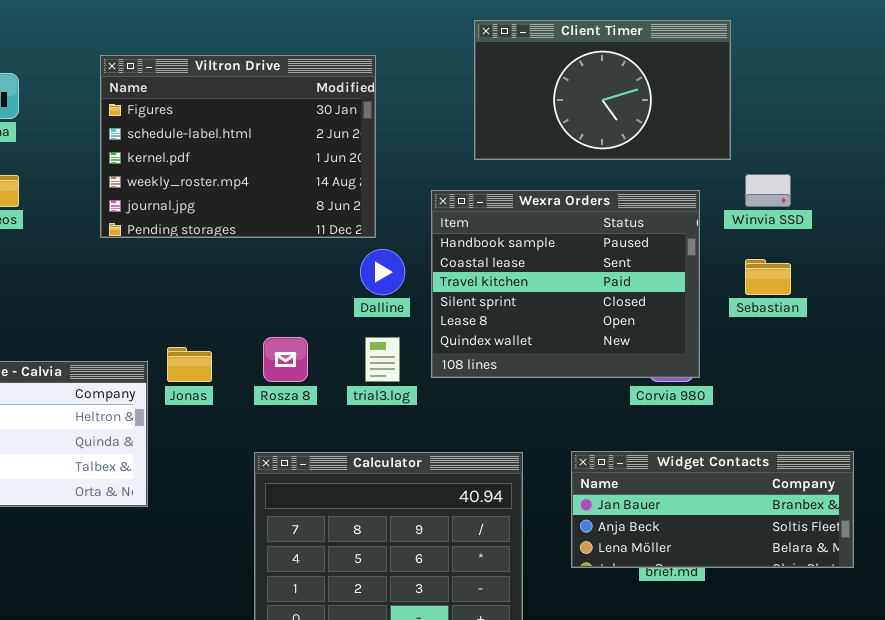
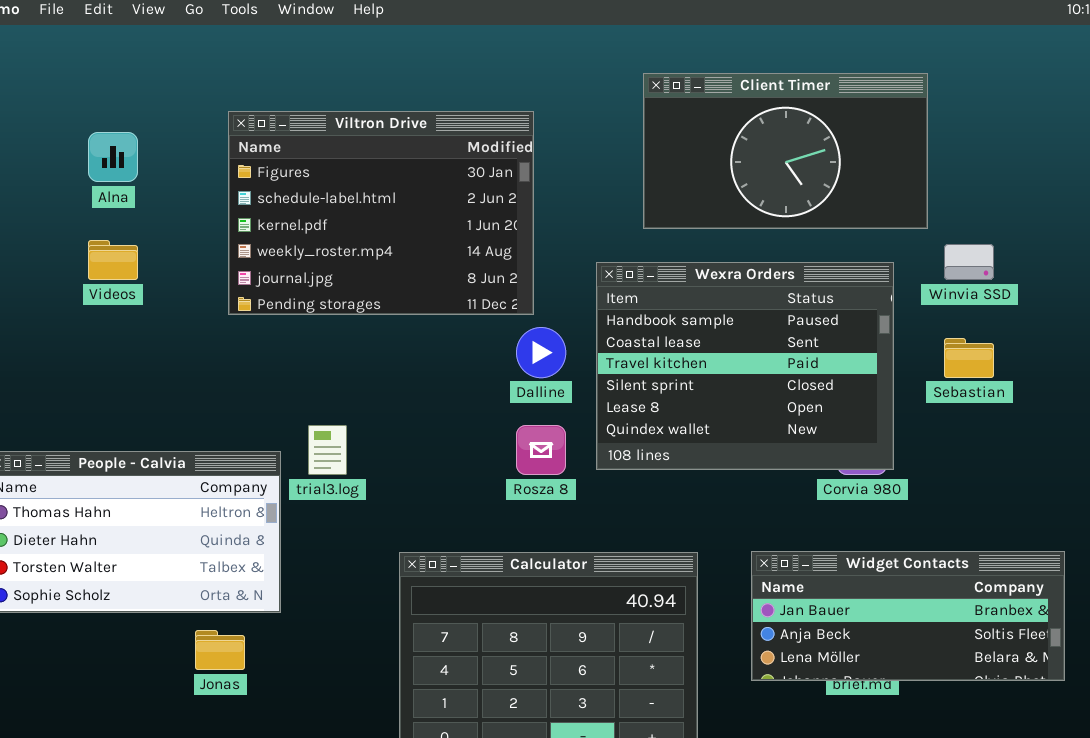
Rosza 8: [263,337,308,382] -> [516,425,566,475], moved
trial3.log: [365,337,400,382] -> [308,425,347,475], moved
Jonas: [167,347,212,382] -> [195,630,245,670], moved

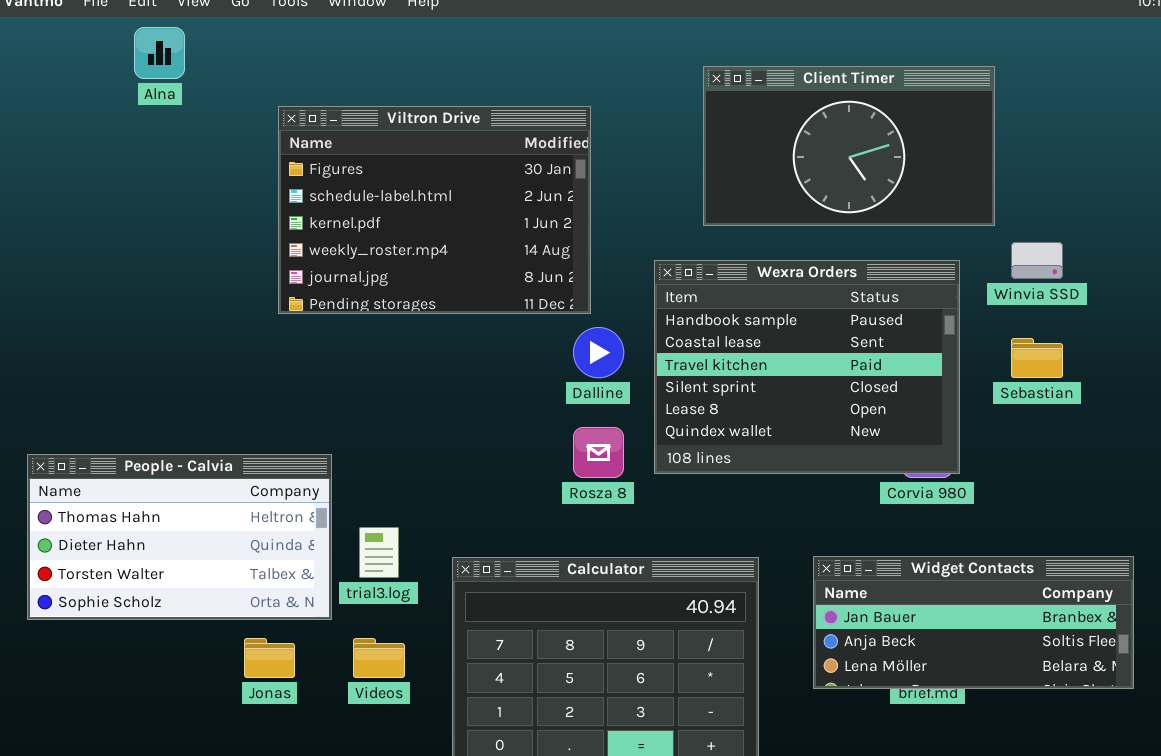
Alna: [88,132,138,182] -> [134,27,185,79], moved
Videos: [88,240,138,280] -> [353,638,405,678], moved
trial3.log: [308,425,347,475] -> [359,527,399,578], moved

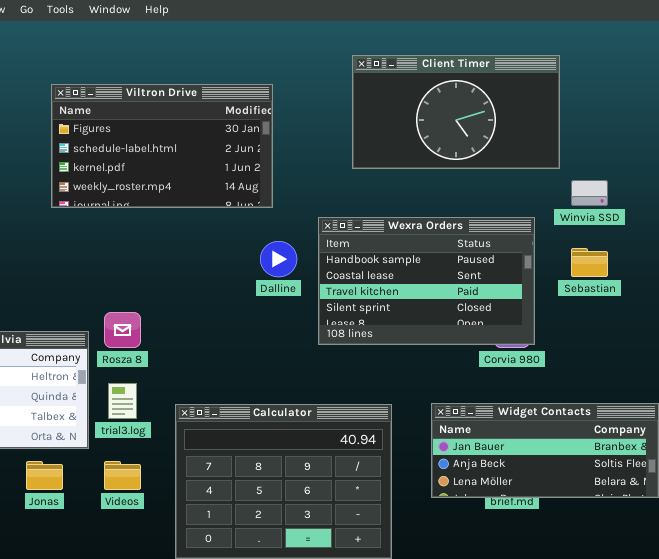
Viltron Drive: [278,106,591,314] -> [51,84,273,208], resized
Wexra Orders: [654,260,960,474] -> [318,217,535,345], resized
Rosza 8: [573,427,624,478] -> [104,312,141,348], moved

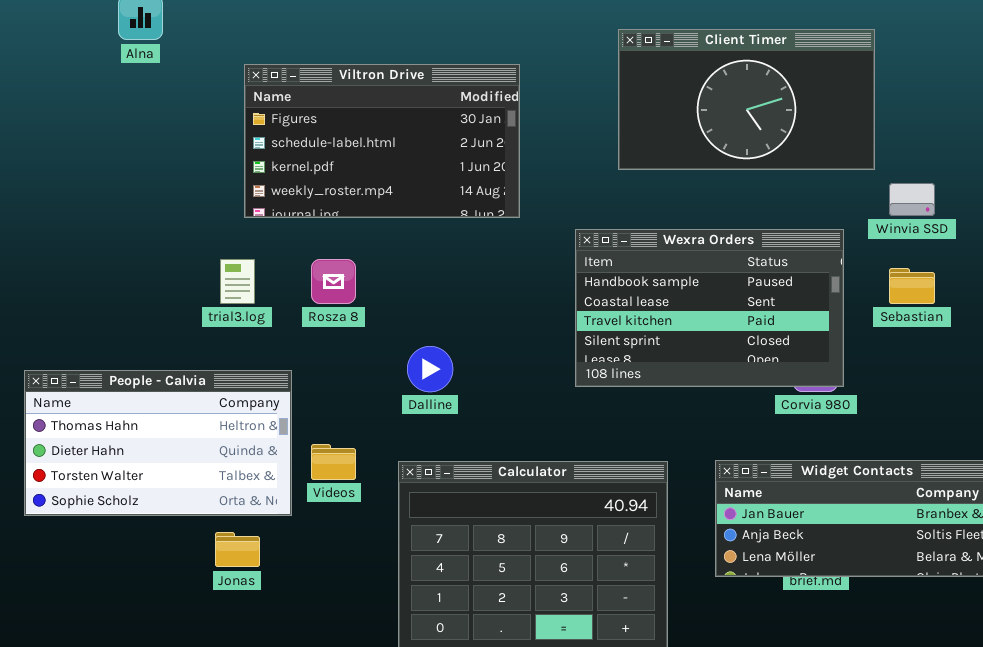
Dalline: [260,241,297,277] -> [407,346,453,392], moved
Rosza 8: [104,312,141,348] -> [311,259,356,304], moved
trial3.log: [108,383,137,419] -> [220,259,255,304], moved
Videos: [104,461,141,490] -> [311,444,356,480], moved

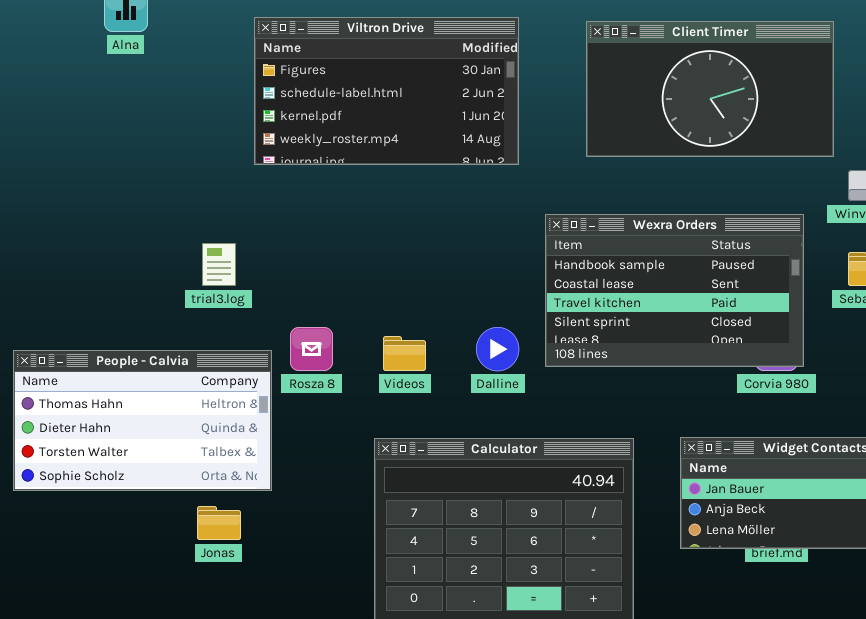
Viltron Drive: [244,64,520,218] -> [254,17,519,165], moved
Rosza 8: [311,259,356,304] -> [290,327,333,371], moved
Dalline: [407,346,453,392] -> [476,327,519,371], moved
Videos: [311,444,356,480] -> [383,336,426,371], moved

